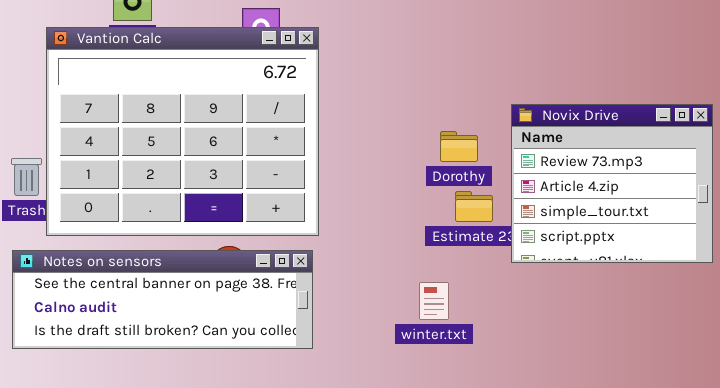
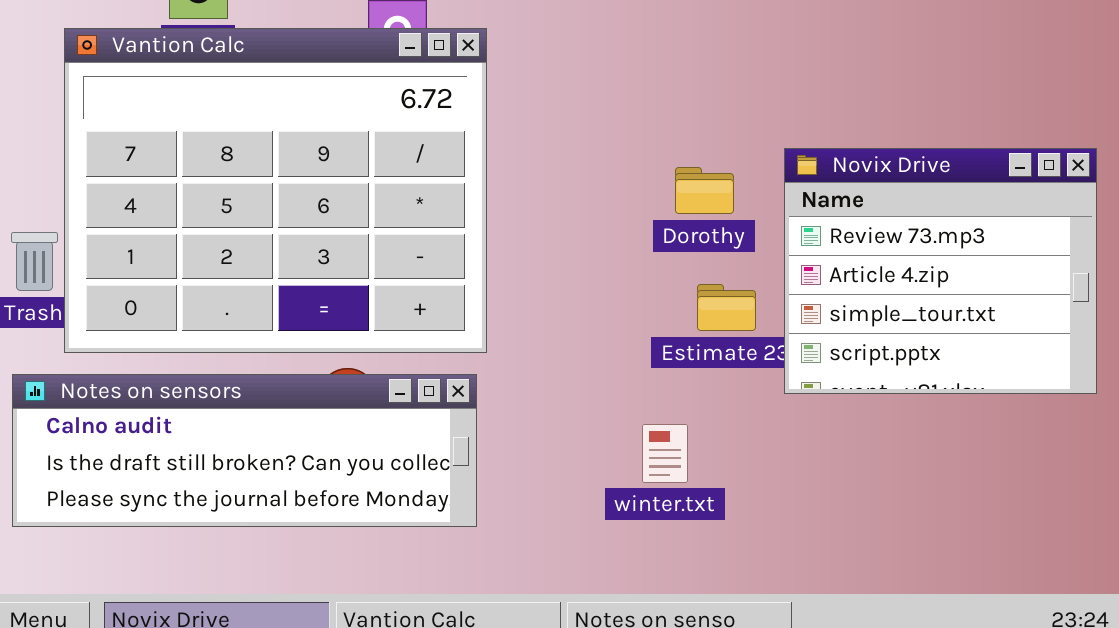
Dorothy: [440,131,478,162] -> [675,167,734,214], moved
Notes on sensors: [12,250,313,349] -> [12,374,477,527], scrolled down 1 row

